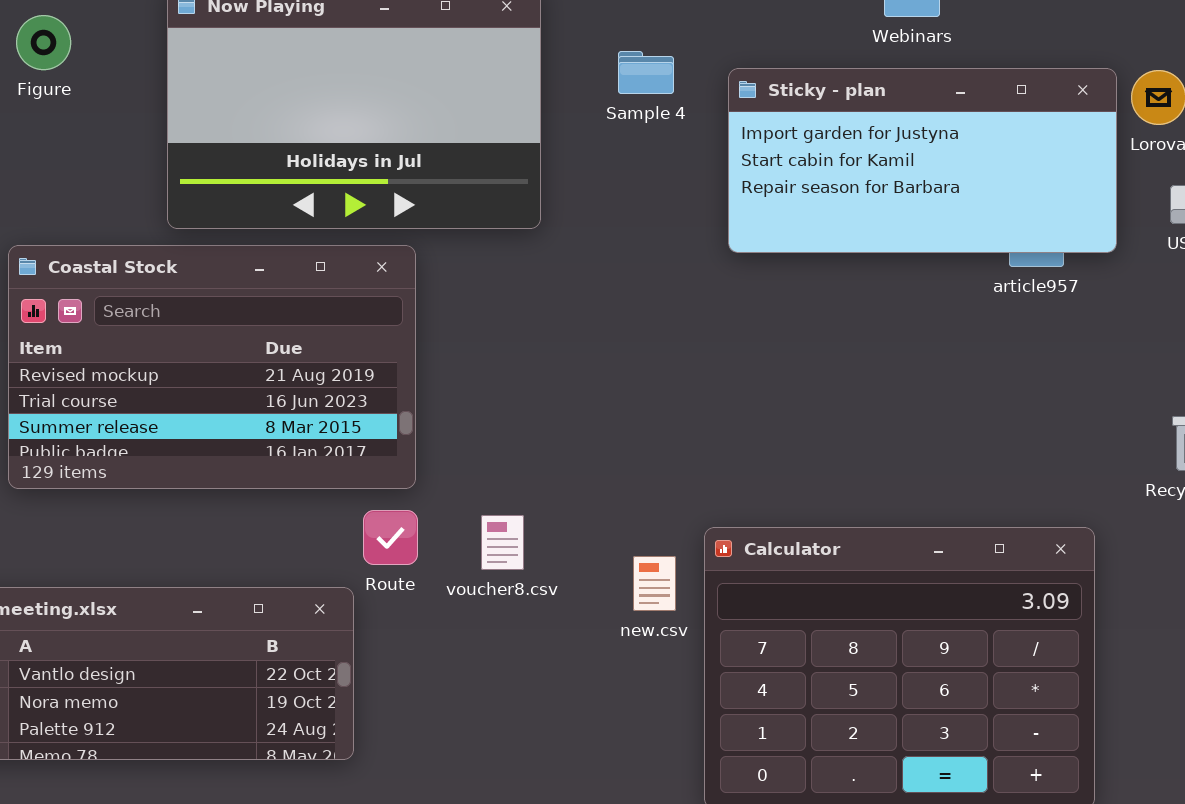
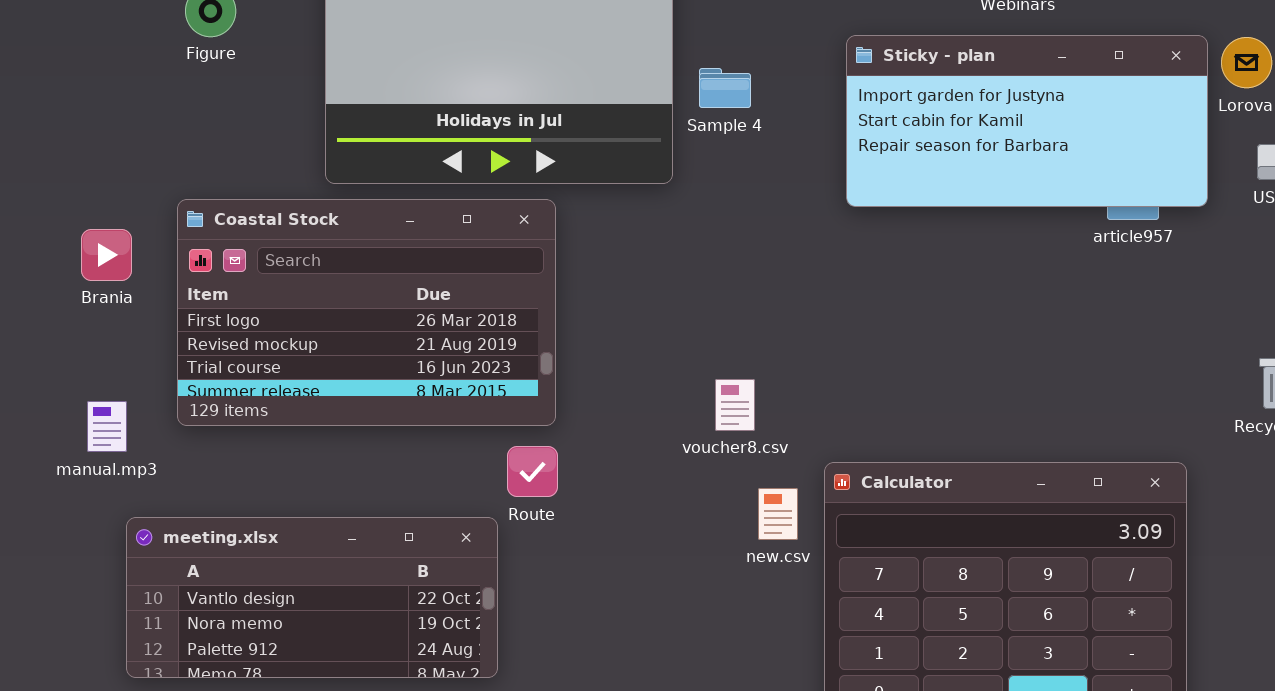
Sample 4: [618,51,674,94] -> [699,68,751,108], moved
Coastal Stock: [8,245,416,489] -> [177,199,556,426], scrolled up 1 row
voucher8.csv: [481,515,524,570] -> [715,379,755,431], moved

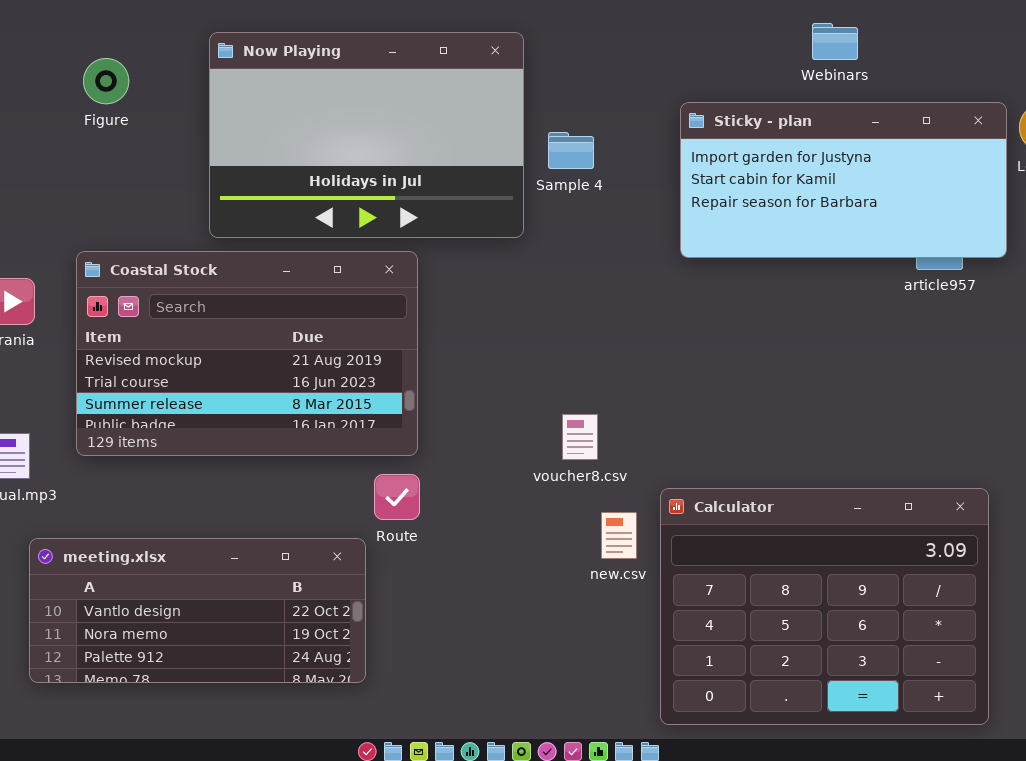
Coastal Stock: [177,199,556,426] -> [76,251,418,456], scrolled down 1 row

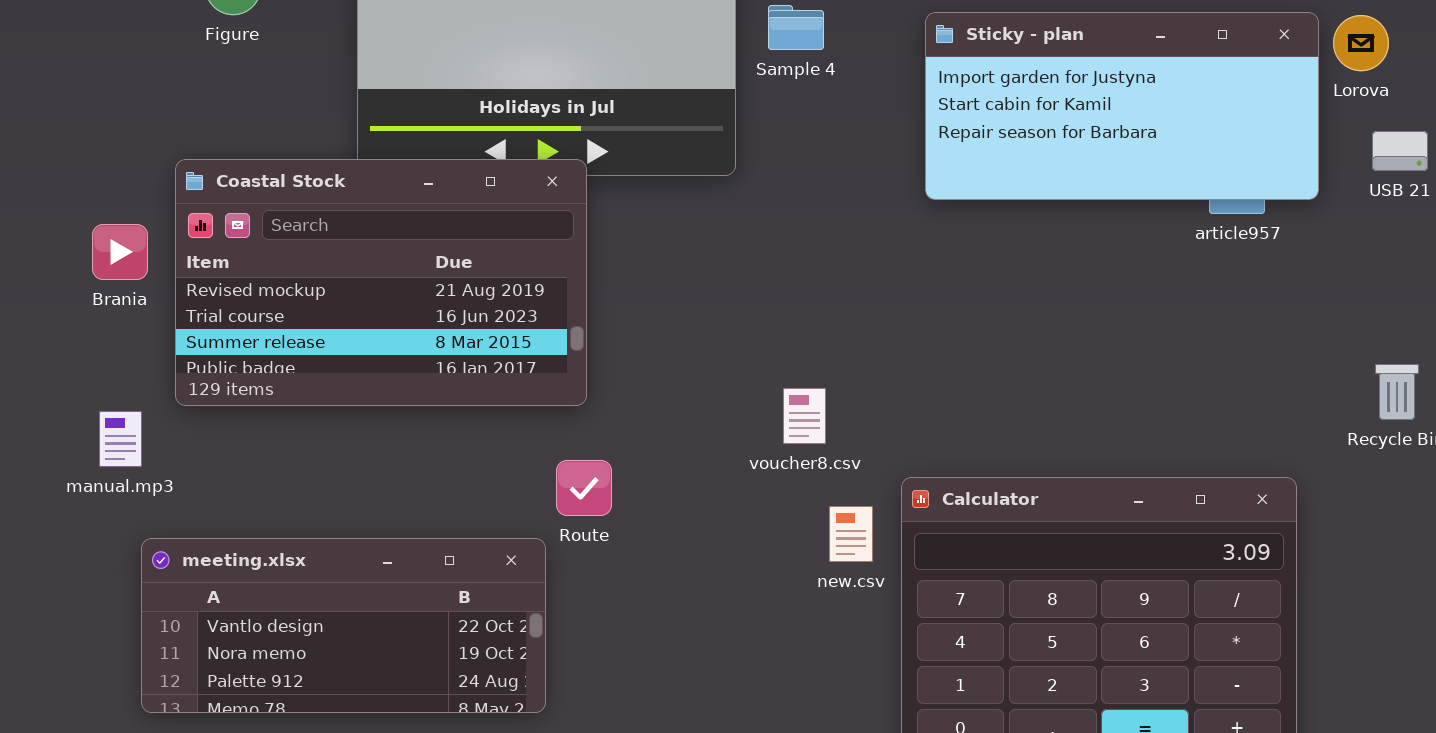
Sample 4: [548,132,594,169] -> [768,5,824,50], moved
Coastal Stock: [76,251,418,456] -> [175,159,587,406], moved

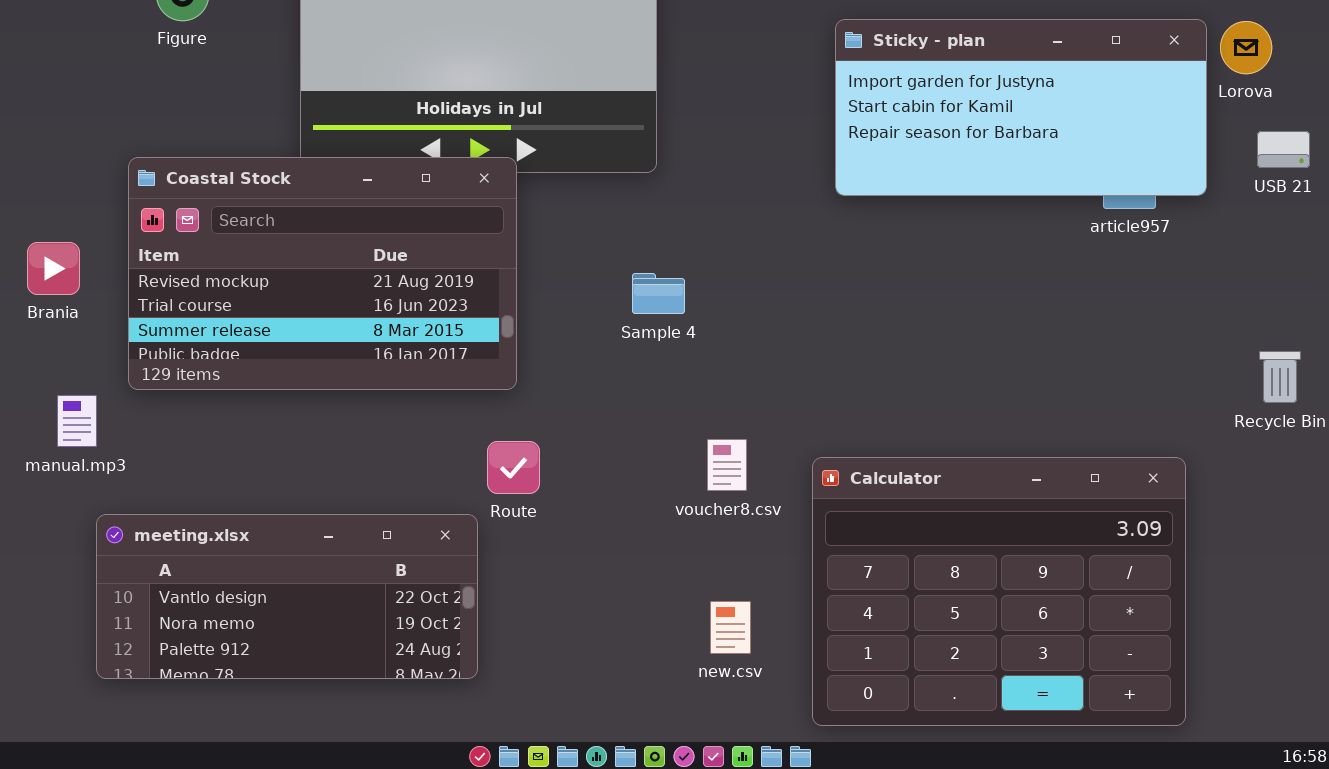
Sample 4: [768,5,824,50] -> [632,273,685,314], moved
Brania: [92,224,148,280] -> [27,242,80,295], moved
voucher8.csv: [783,388,826,444] -> [707,439,747,491], moved
new.csv: [829,506,873,562] -> [710,601,751,654], moved

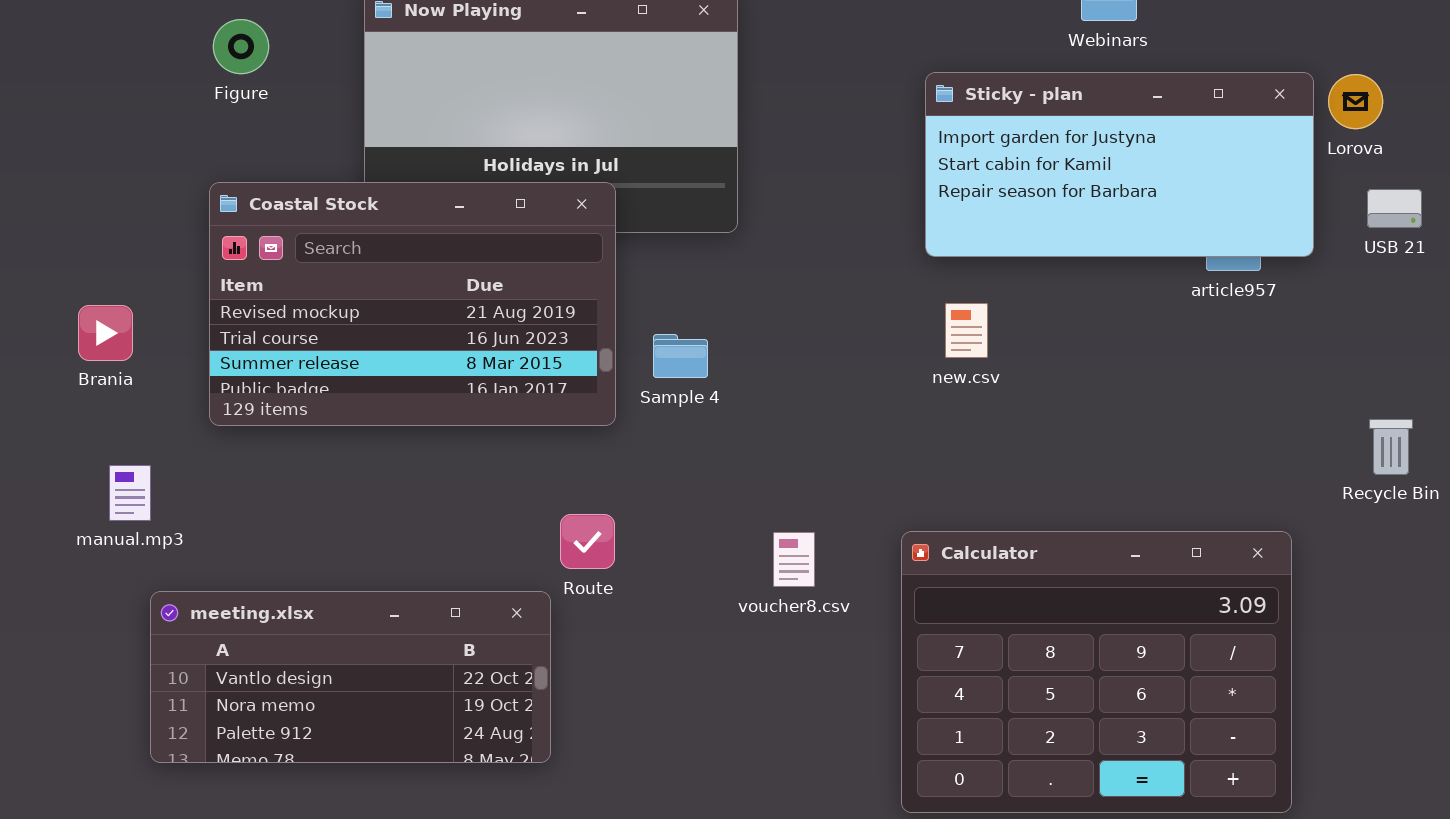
Coastal Stock: [128,157,517,390] -> [209,182,616,426], moved
Sample 4: [632,273,685,314] -> [653,334,708,378], moved
voucher8.csv: [707,439,747,491] -> [773,532,815,587], moved
new.csv: [710,601,751,654] -> [945,303,988,358], moved

